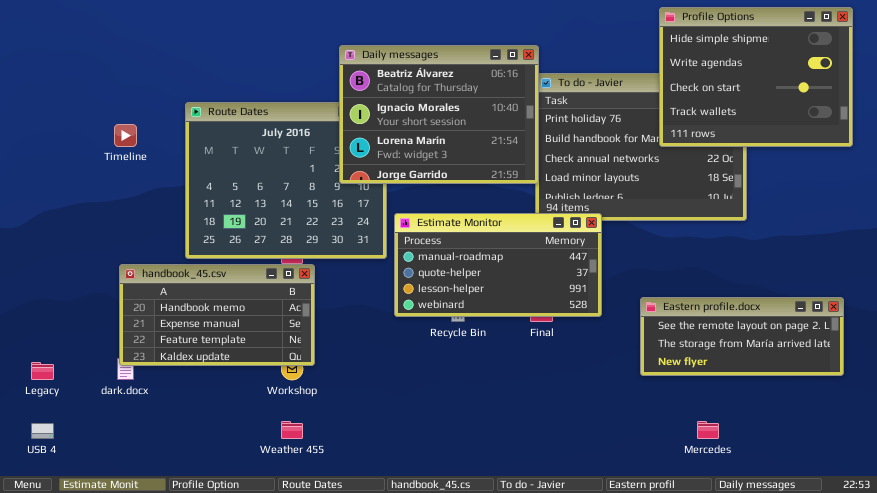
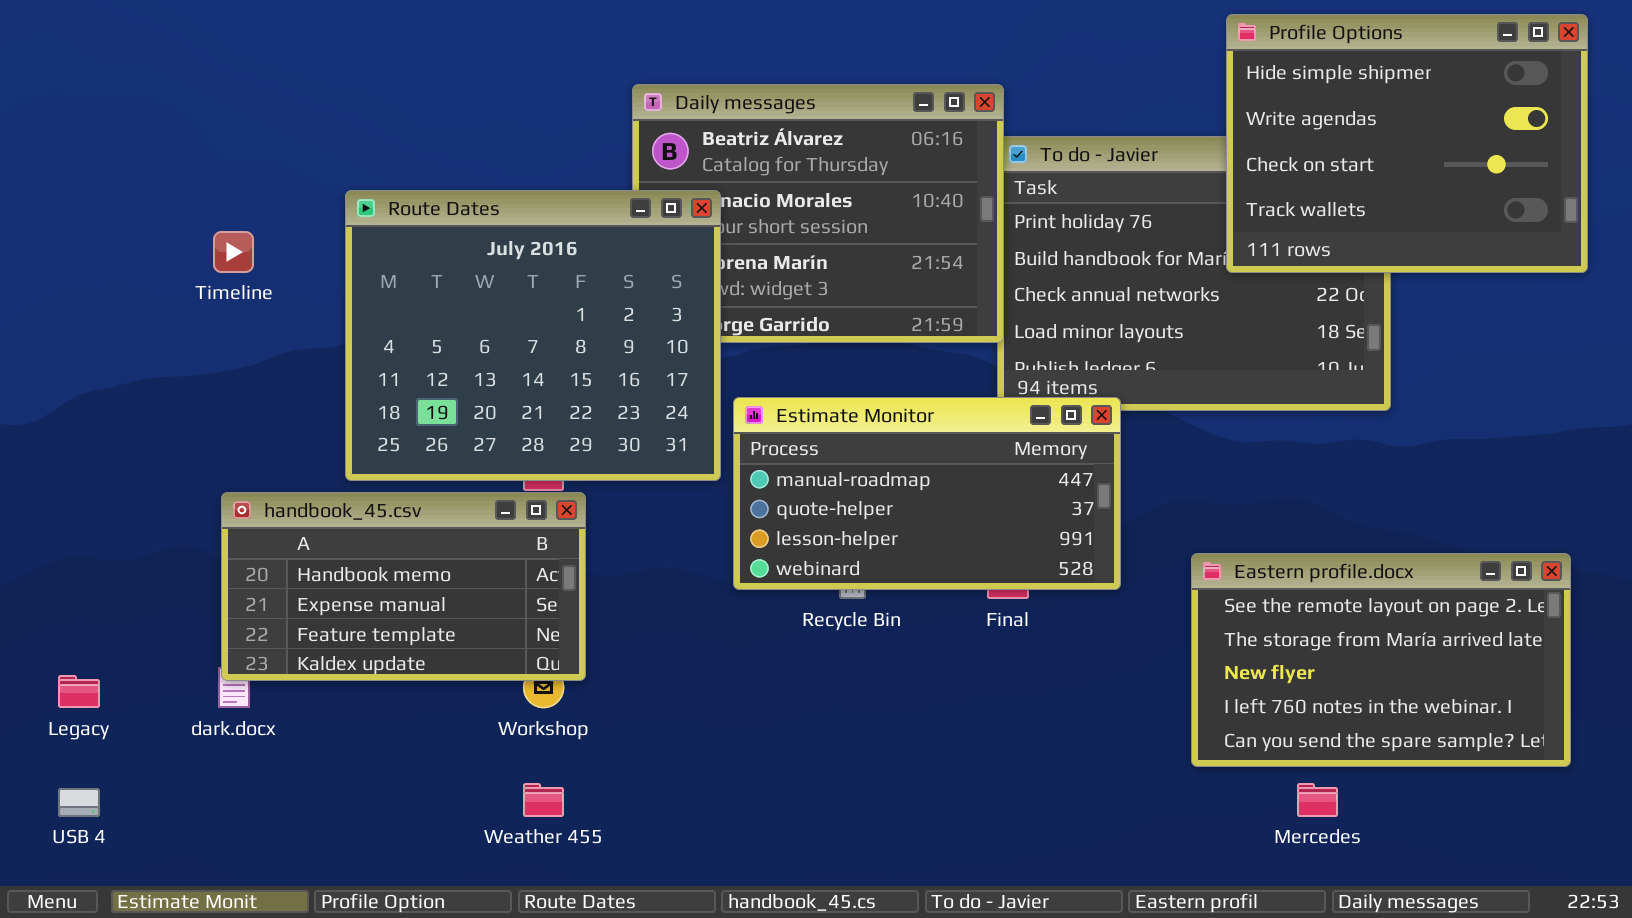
Route Dates: [185,102,387,259] -> [345,190,721,481], raised
Eastern profile.docx: [640,297,844,376] -> [1191,553,1571,767], resized

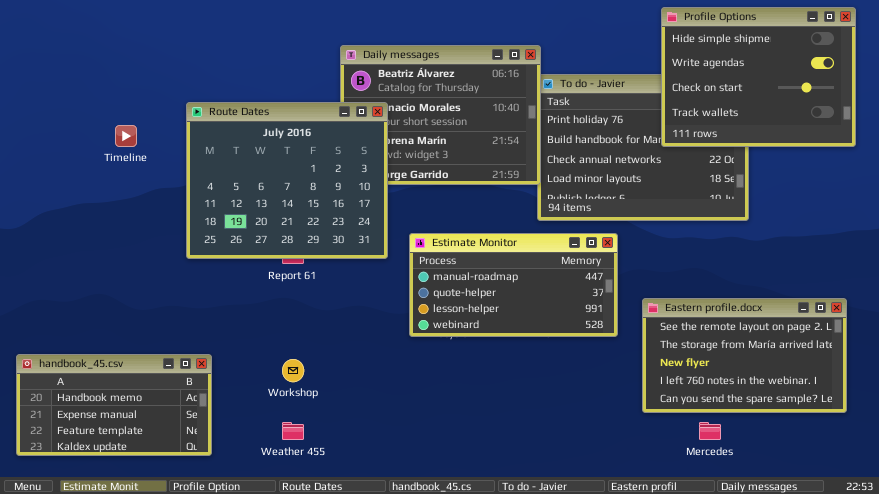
Estimate Monitor: [733,397,1121,590] -> [409,233,618,337], moved
handbook_45.csv: [221,492,586,681] -> [16,354,212,456], moved

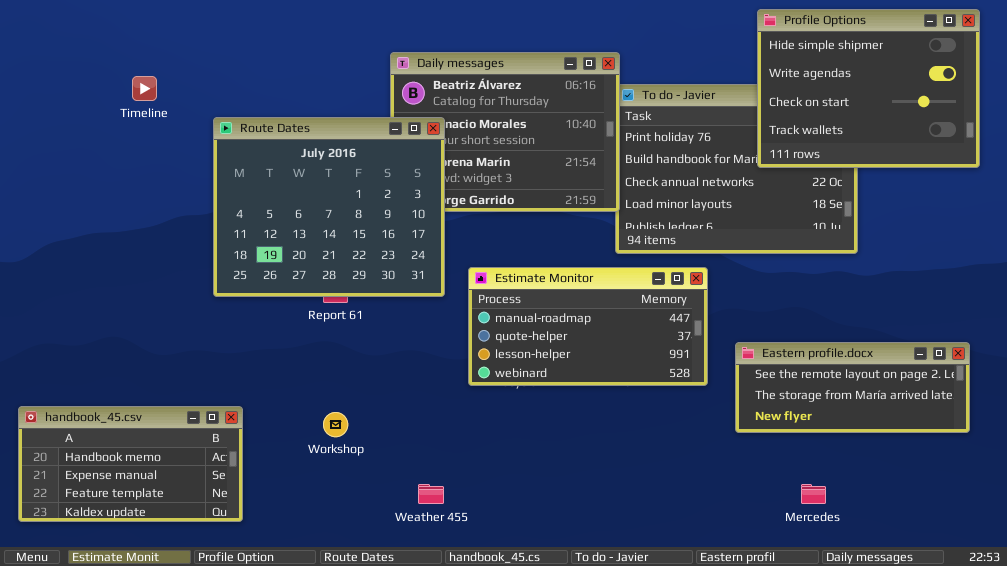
Timeline: [115,125,137,147] -> [132,76,157,101], moved
Eastern profile.docx: [642,298,847,413] -> [735,342,970,433], resized
Weather 455: [282,422,304,440] -> [418,484,444,504], moved

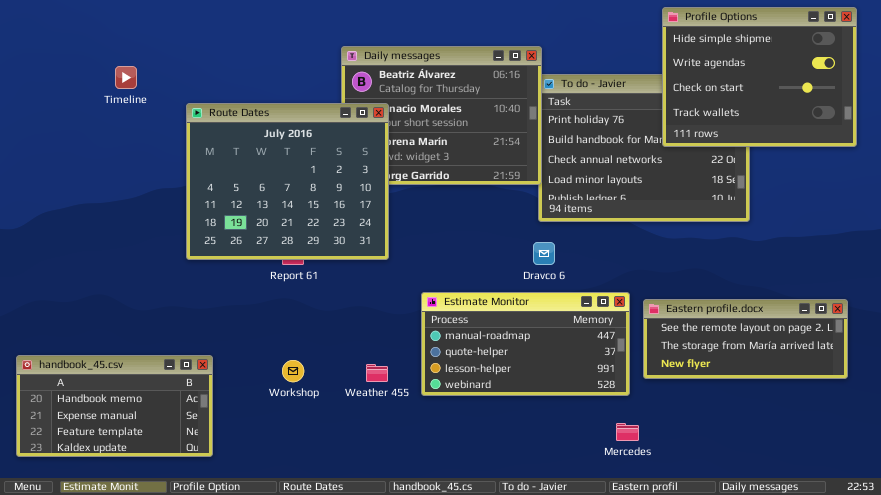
Estimate Monitor: [468,267,708,386] -> [421,292,630,396], moved
Weather 455: [418,484,444,504] -> [366,364,388,382], moved
Mercedes: [801,484,826,504] -> [616,423,639,441], moved

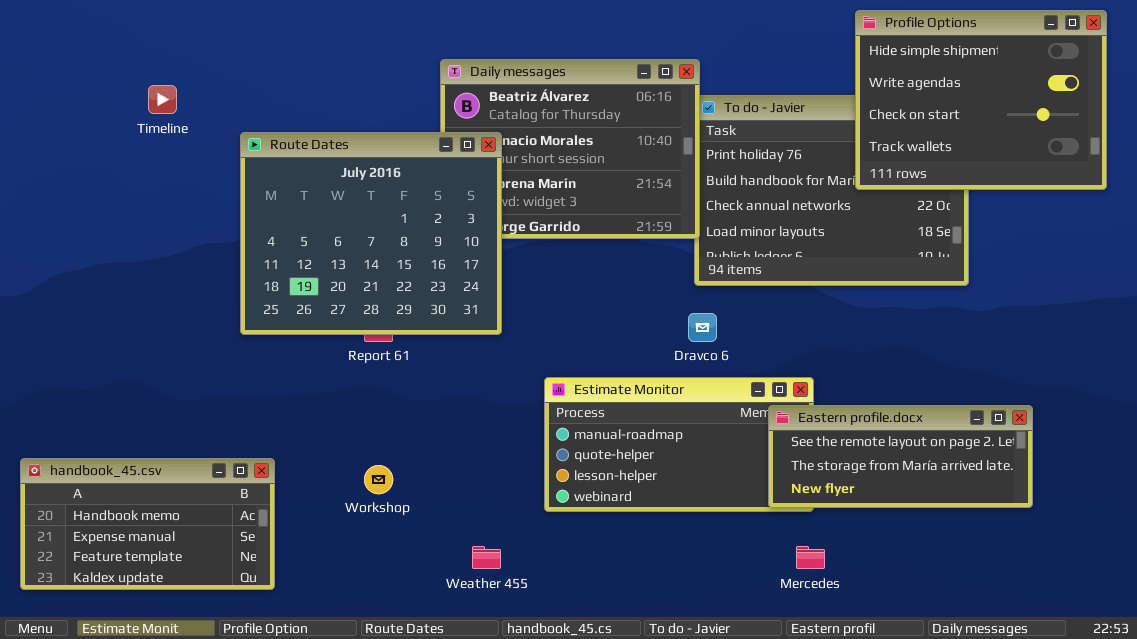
Eastern profile.docx: [643,299,848,379] -> [768,405,1033,508], moved
Weather 455: [366,364,388,382] -> [472,546,501,569], moved

